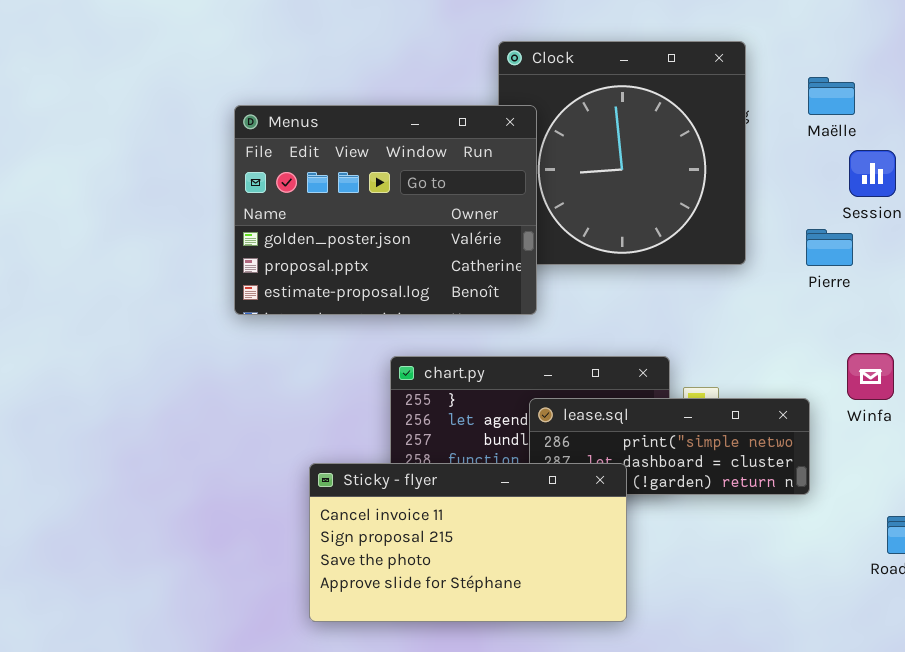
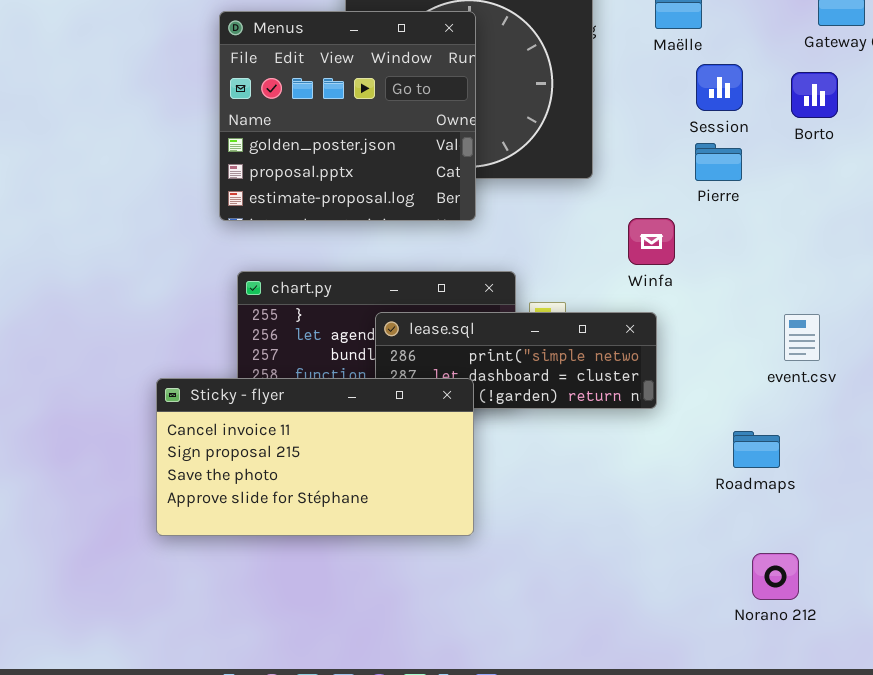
Menus: [234,105,537,315] -> [219,11,476,221], moved, resized
Pierre: [806,229,853,266] -> [695,143,742,181], moved
Winfa: [847,353,894,400] -> [628,218,675,265], moved

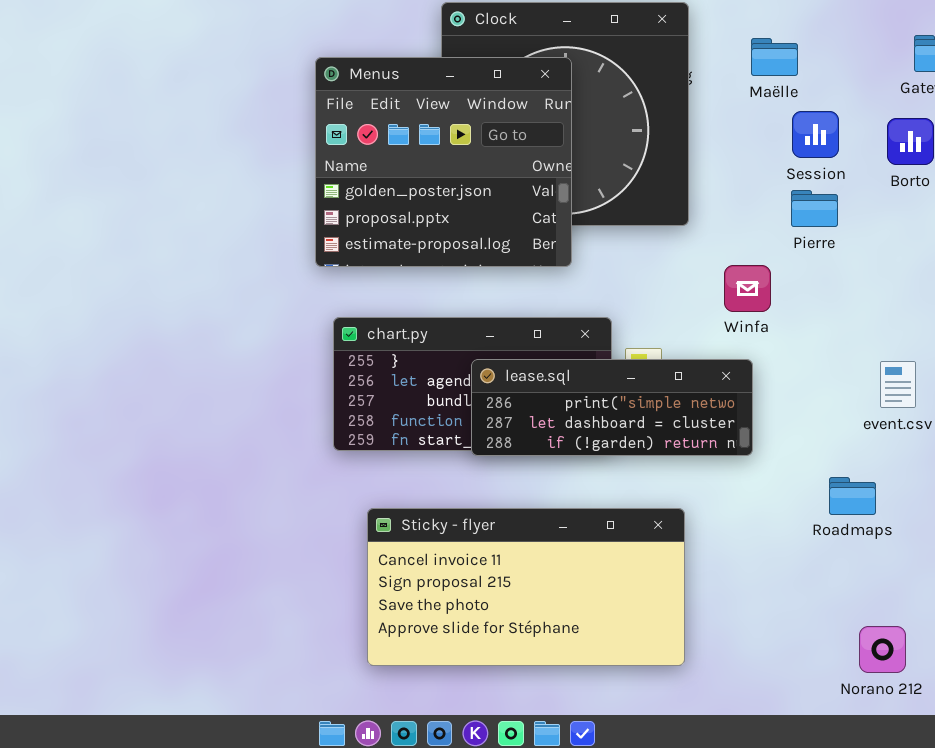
Sticky - flyer: [156,378,474,536] -> [367,508,685,666], moved
Norano 212: [752,553,799,600] -> [859,626,906,673], moved

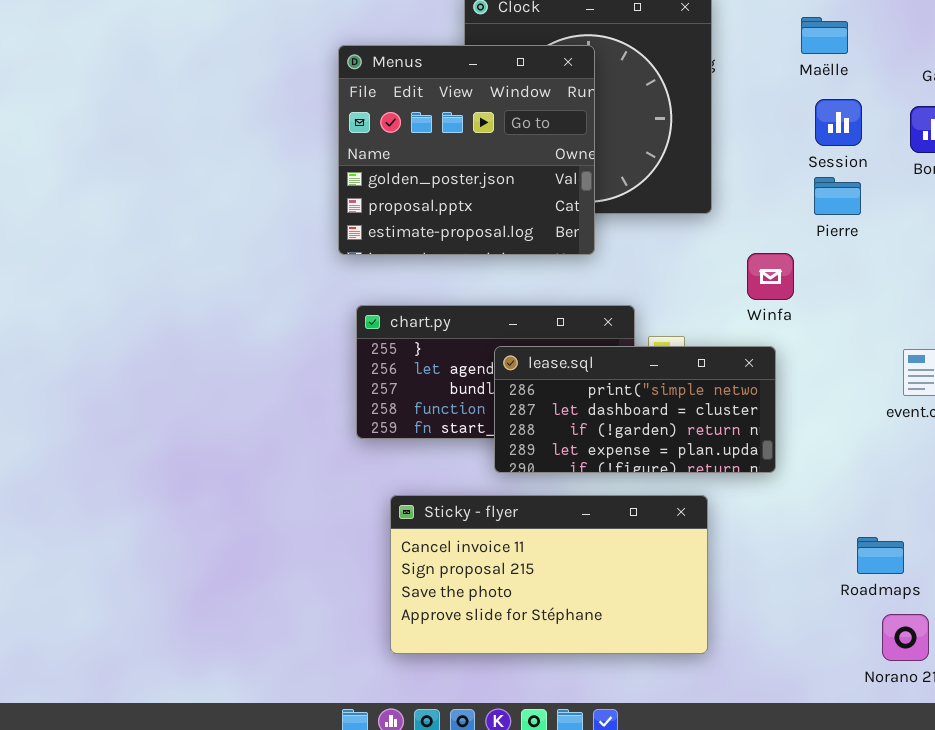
Maëlle: [751,38,798,76] -> [801,17,848,54], moved
lease.sql: [471,359,753,456] -> [494,346,776,473], resized
Roadmaps: [829,477,876,515] -> [857,537,904,574], moved

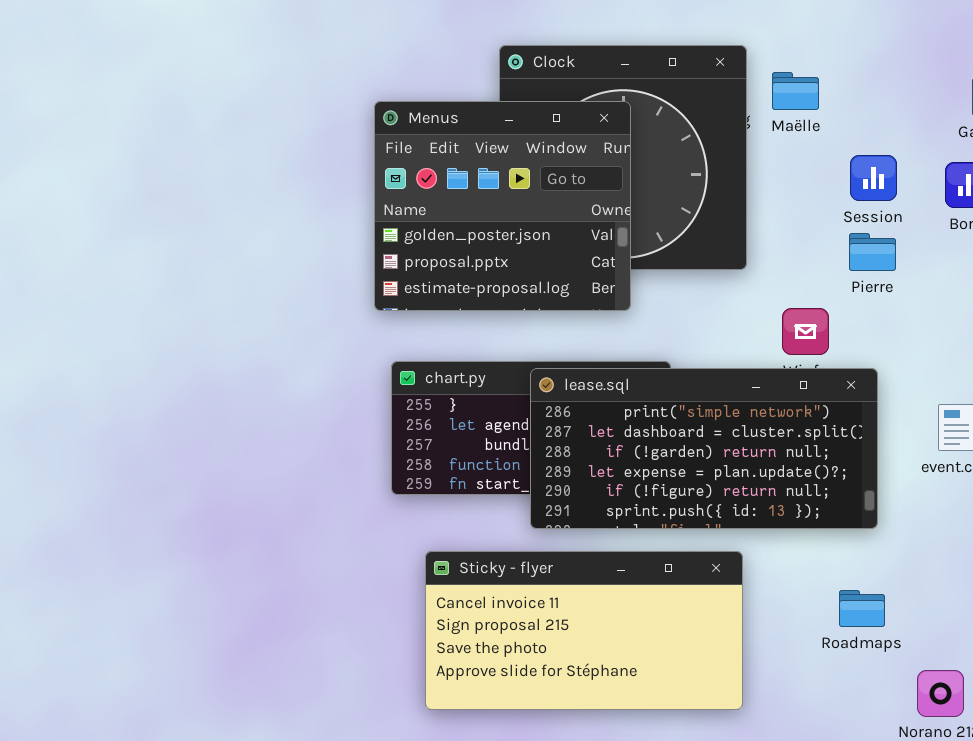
Maëlle: [801,17,848,54] -> [772,72,819,110], moved
lease.sql: [494,346,776,473] -> [530,368,878,529], resized
Roadmaps: [857,537,904,574] -> [839,590,885,627], moved

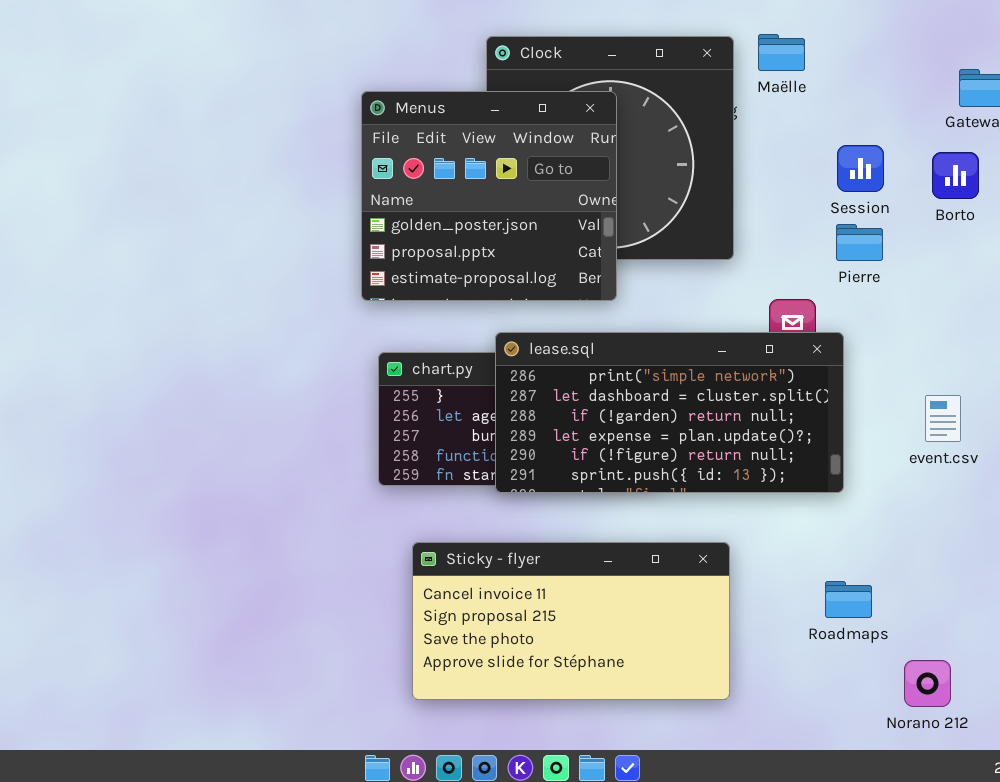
Maëlle: [772,72,819,110] -> [758,34,805,71], moved
lease.sql: [530,368,878,529] -> [495,332,844,493], moved

